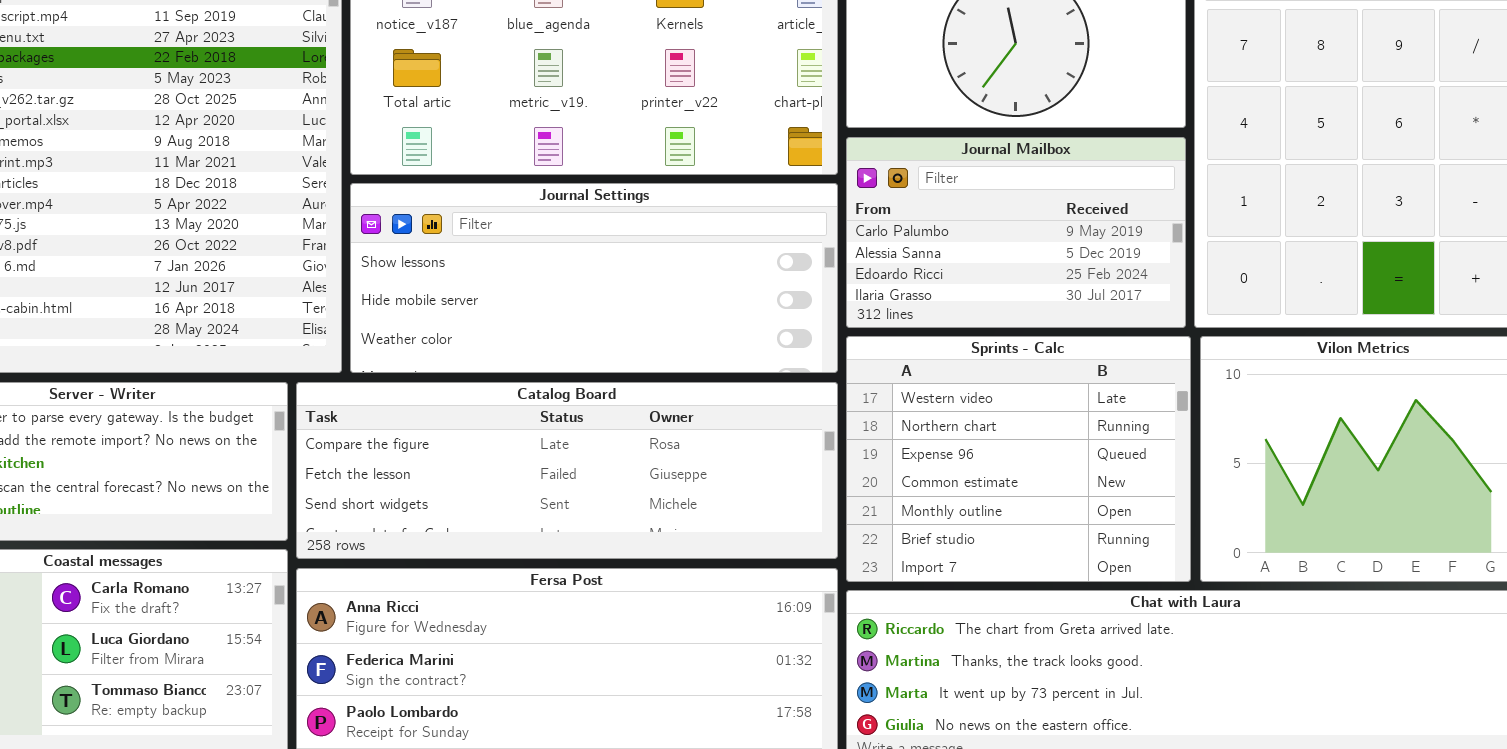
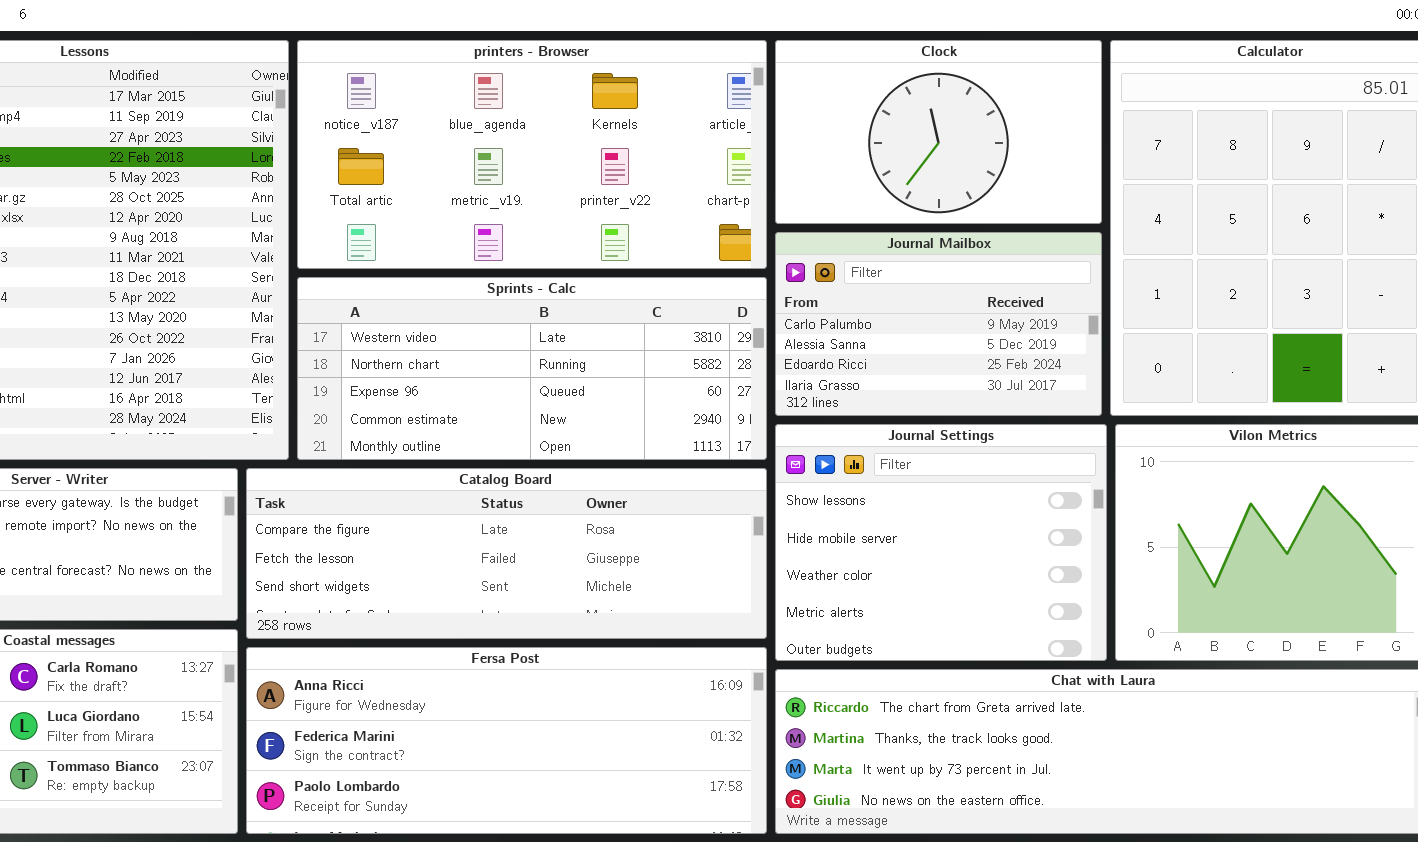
Journal Settings: [350,183,838,373] -> [775,424,1107,661], moved, resized
Sprints - Calc: [846,336,1191,582] -> [297,277,767,460], moved, resized

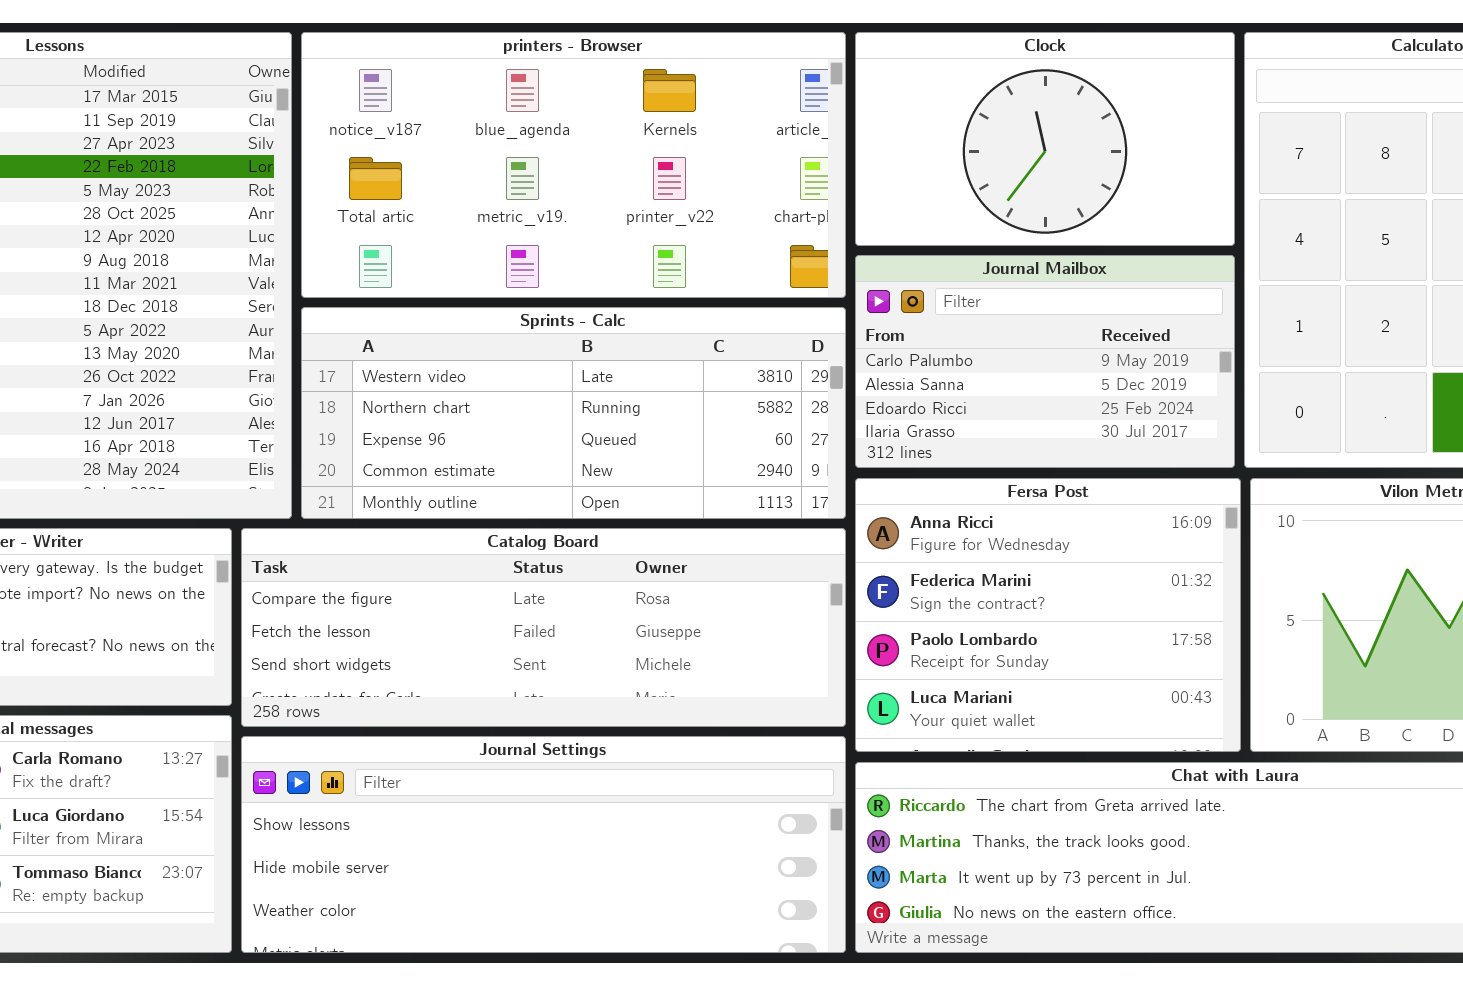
Journal Settings: [775,424,1107,661] -> [241,736,846,953], moved, resized
Fersa Post: [246,647,767,834] -> [855,478,1241,752], moved, resized

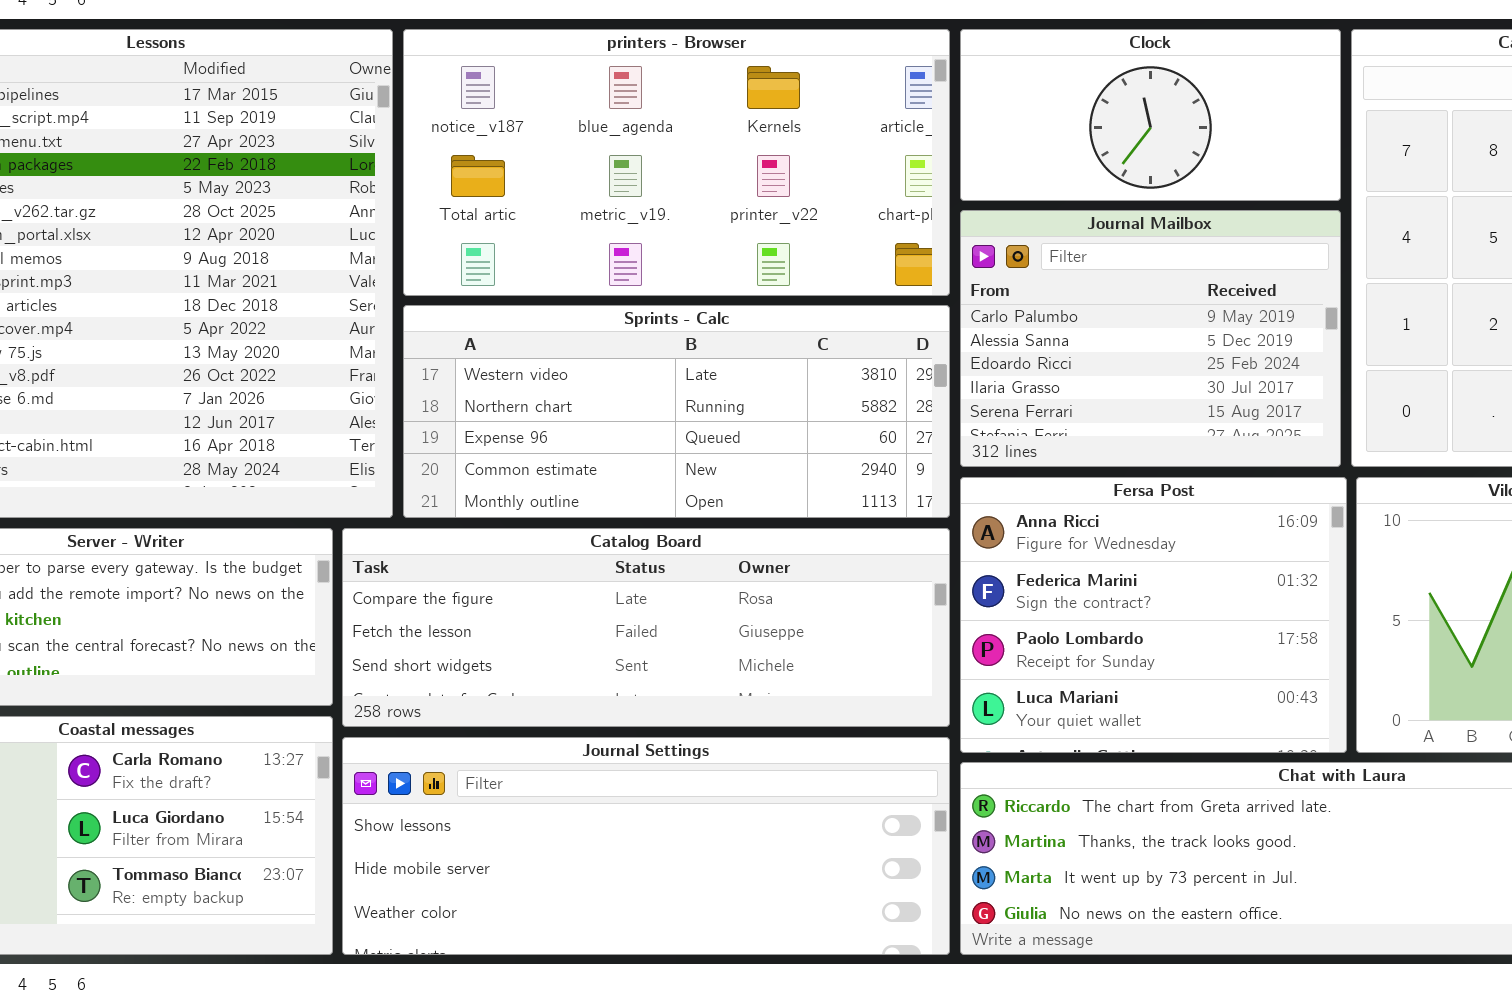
Clock: [855,32,1235,246] -> [960,29,1341,201], resized
Journal Mailbox: [855,255,1235,468] -> [960,210,1341,467], resized

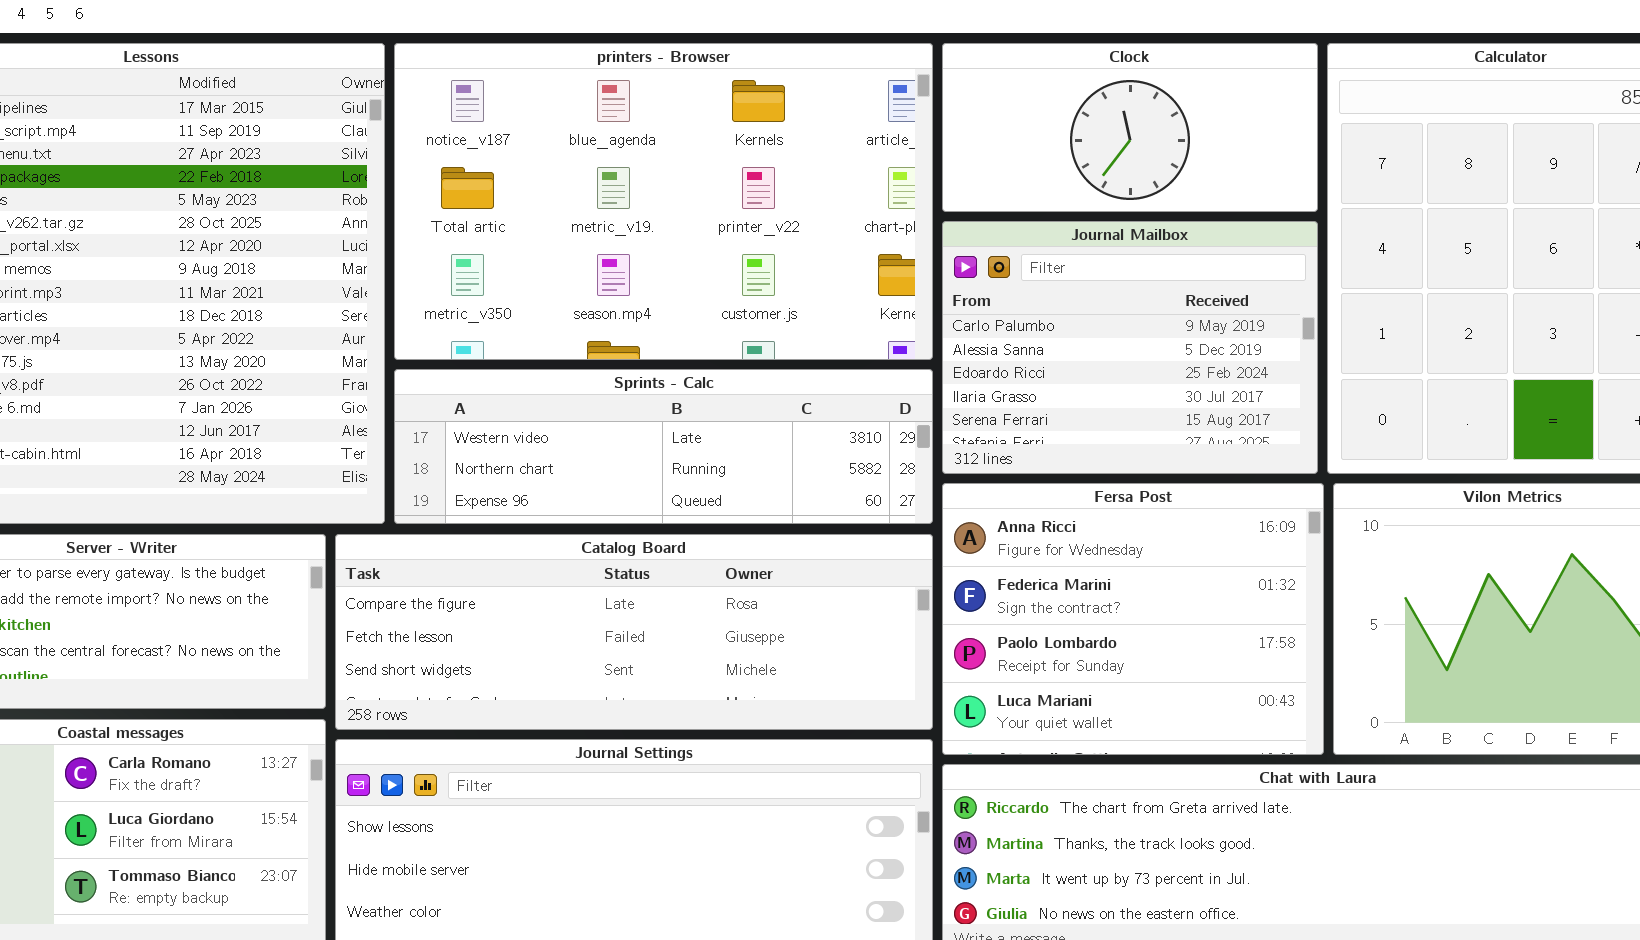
printers - Browser: [403,29,950,296] -> [394,43,933,360], resized
Sprints - Calc: [403,305,950,518] -> [394,369,933,524], resized

